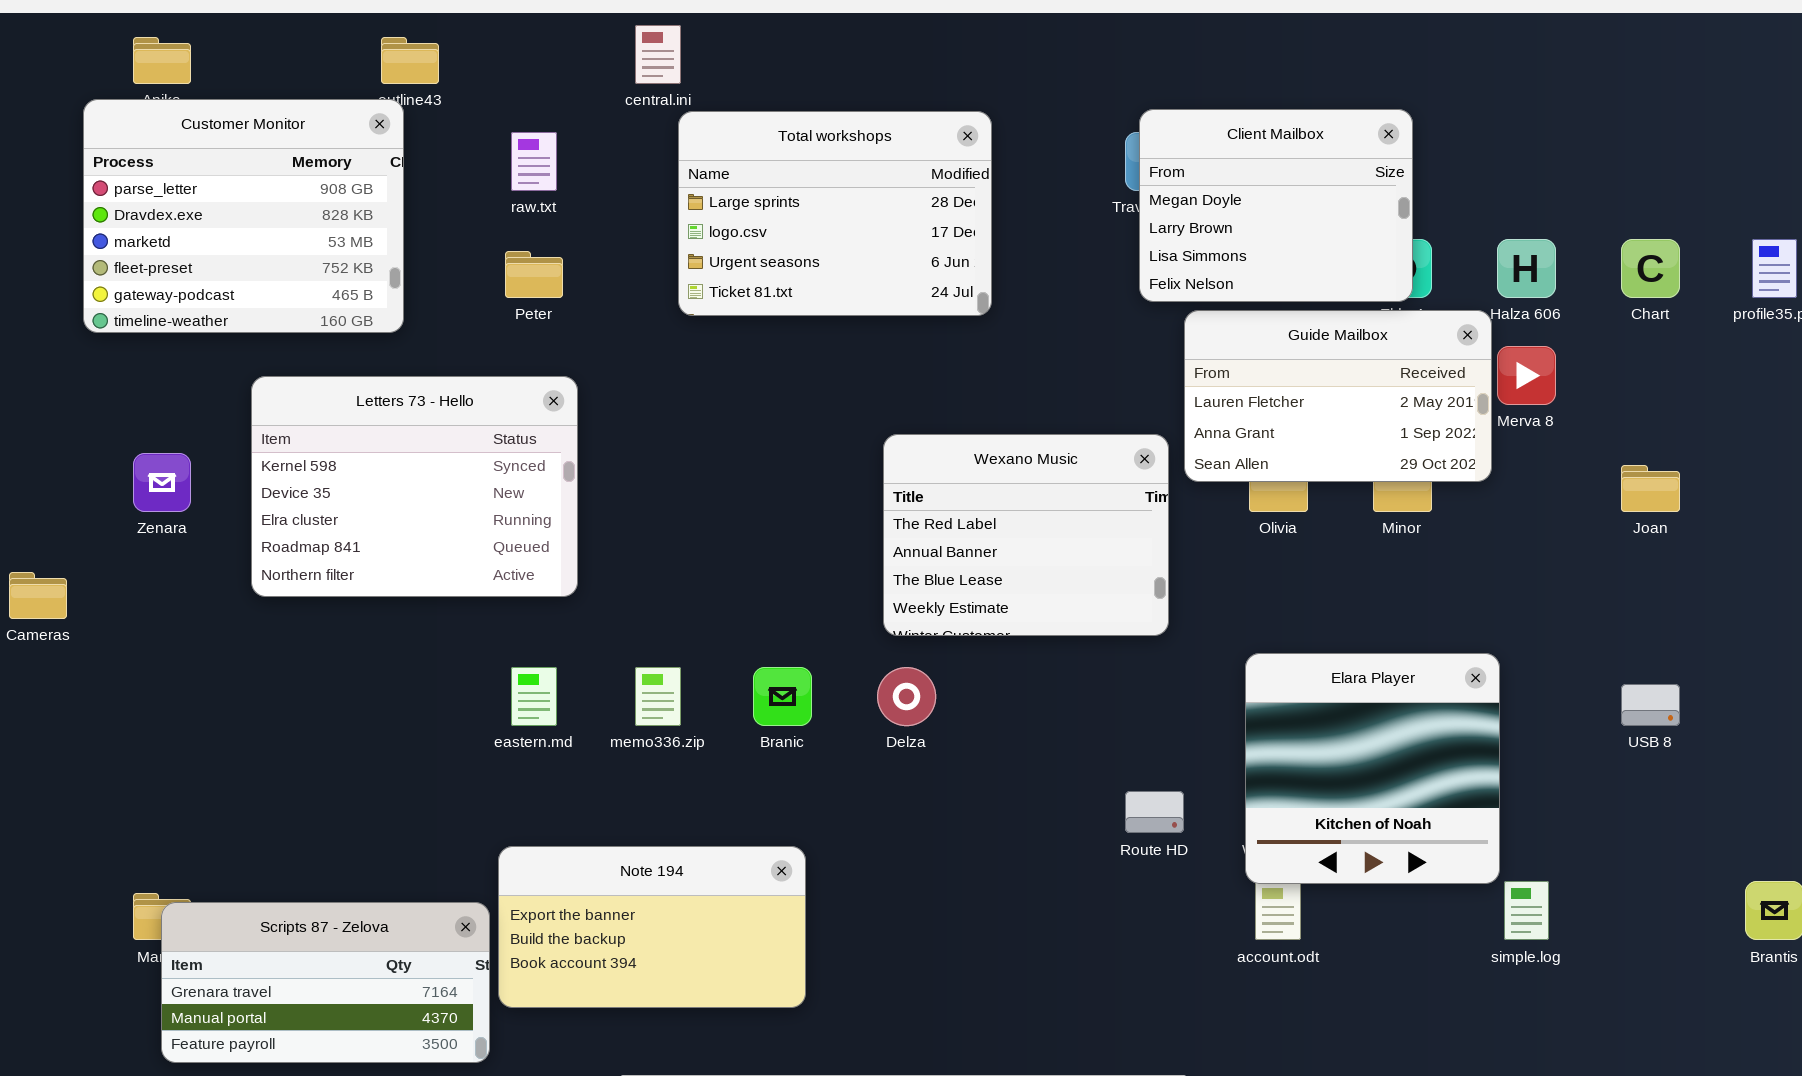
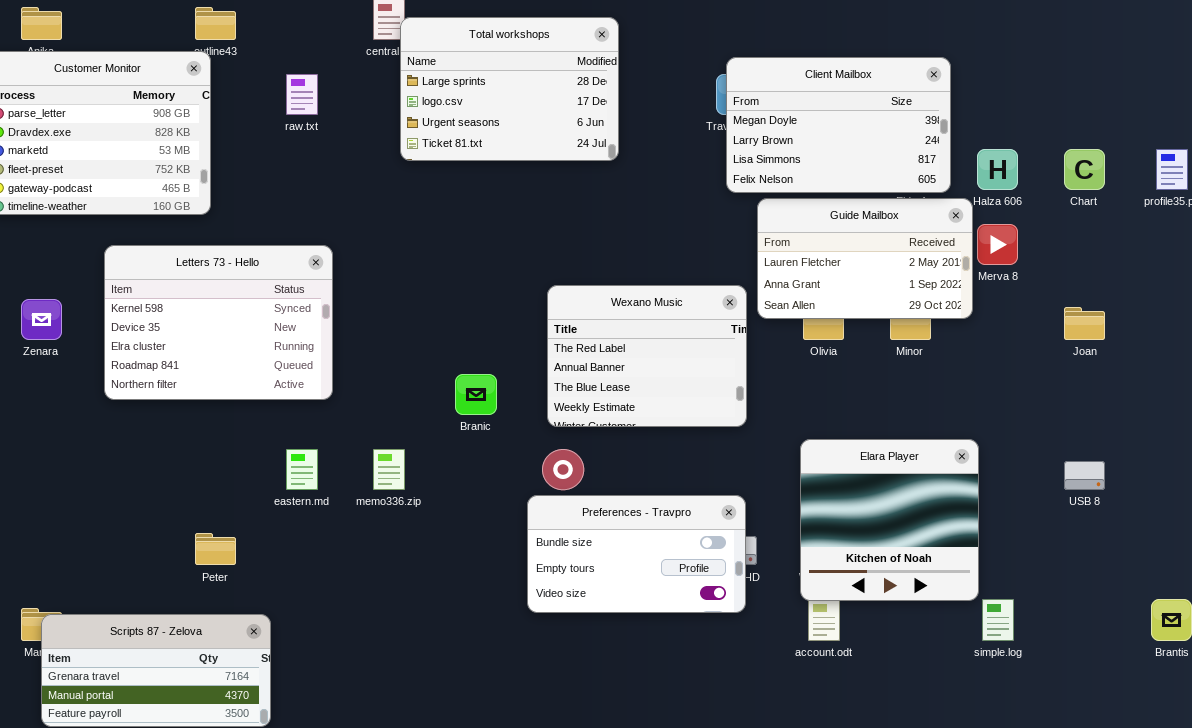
Client Mailbox: [1139,109,1413,302] -> [726,57,951,193], resized
Total workshops: [678,111,992,316] -> [400,17,619,161], moved
Peter: [505,251,563,298] -> [195,533,236,565], moved
Branic: [753,667,812,726] -> [455,374,497,415], moved
Preferences - Travpro: none -> [527,495,746,613], opened
Note 194: [498,846,806,1008] -> none, closed

